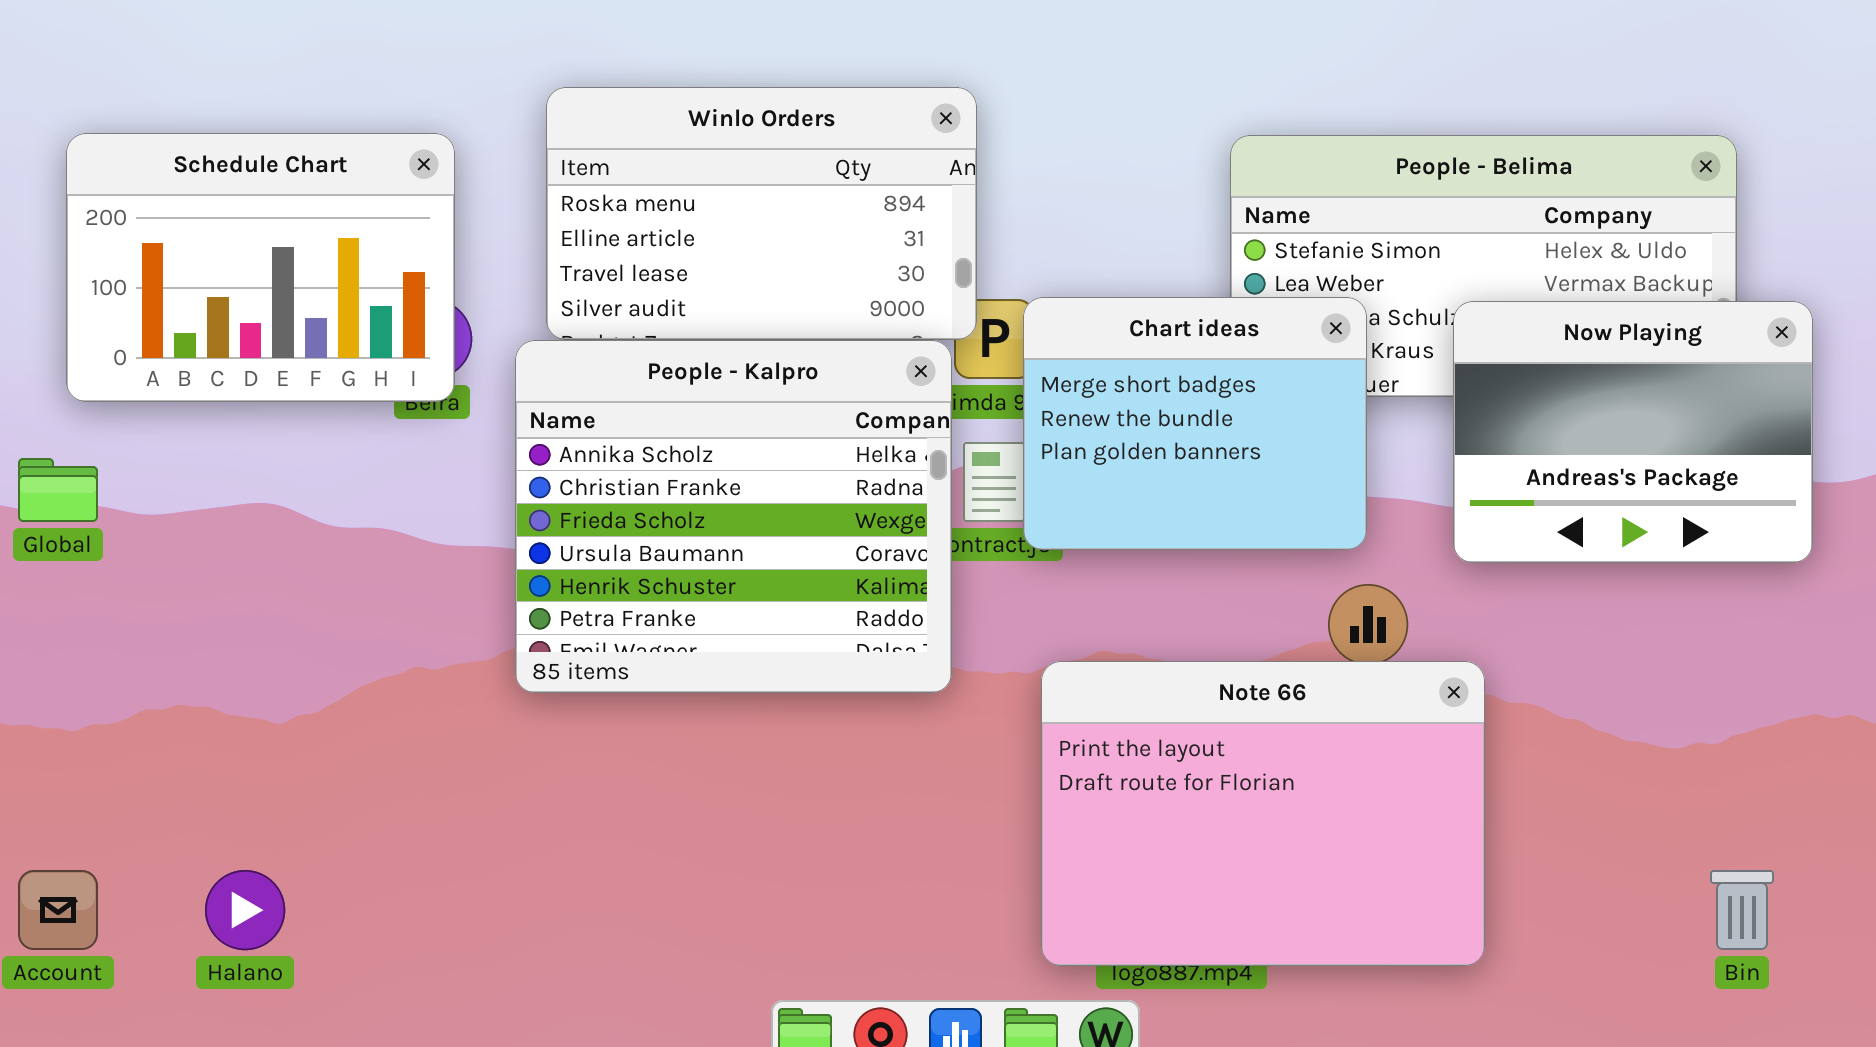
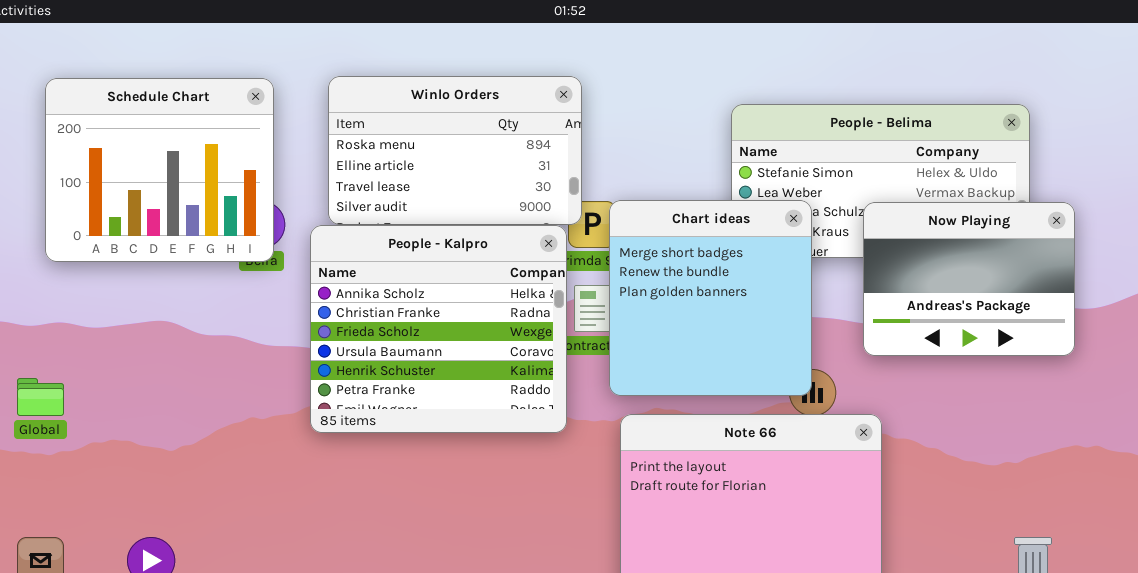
Schedule Chart: [66,133,455,402] -> [45,78,274,262], resized
Chart ideas: [1023,297,1367,550] -> [609,200,812,396], resized
Global: [18,458,98,522] -> [17,378,64,416], moved

